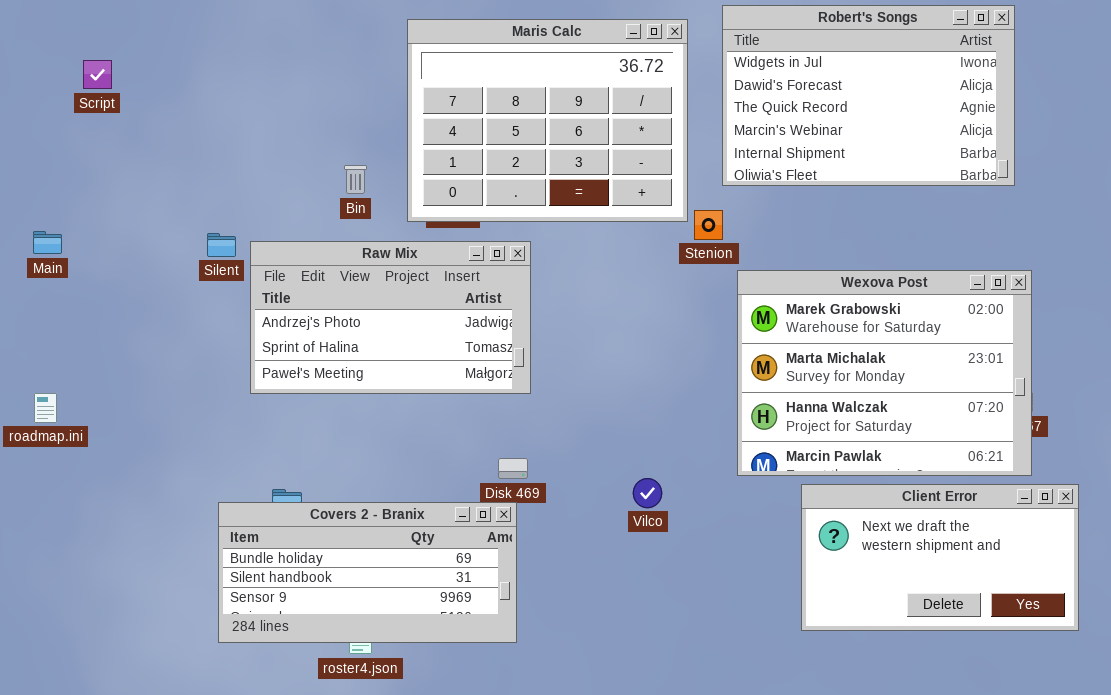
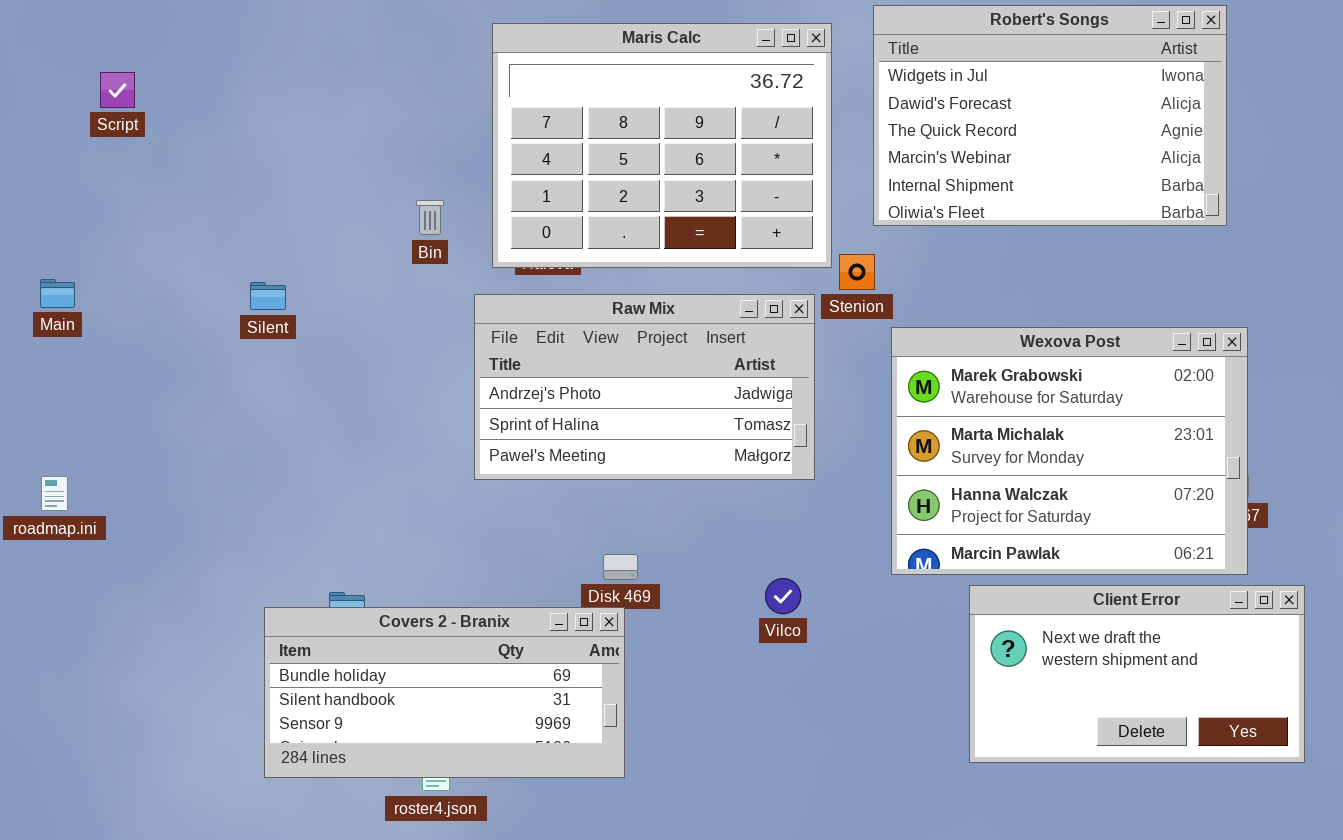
Raw Mix: [250,241,531,394] -> [474,294,815,480], moved

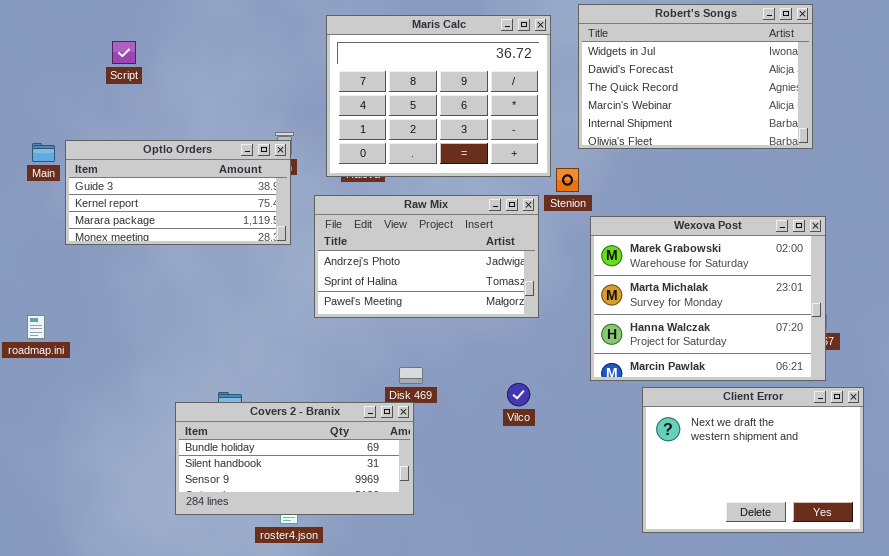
Script: [100,72,135,108] -> [112,41,136,64], moved
Optlo Orders: none -> [65,140,291,245], opened
Main: [40,279,75,308] -> [32,143,55,162], moved
Client Error: [969,585,1305,763] -> [642,387,864,533], resized

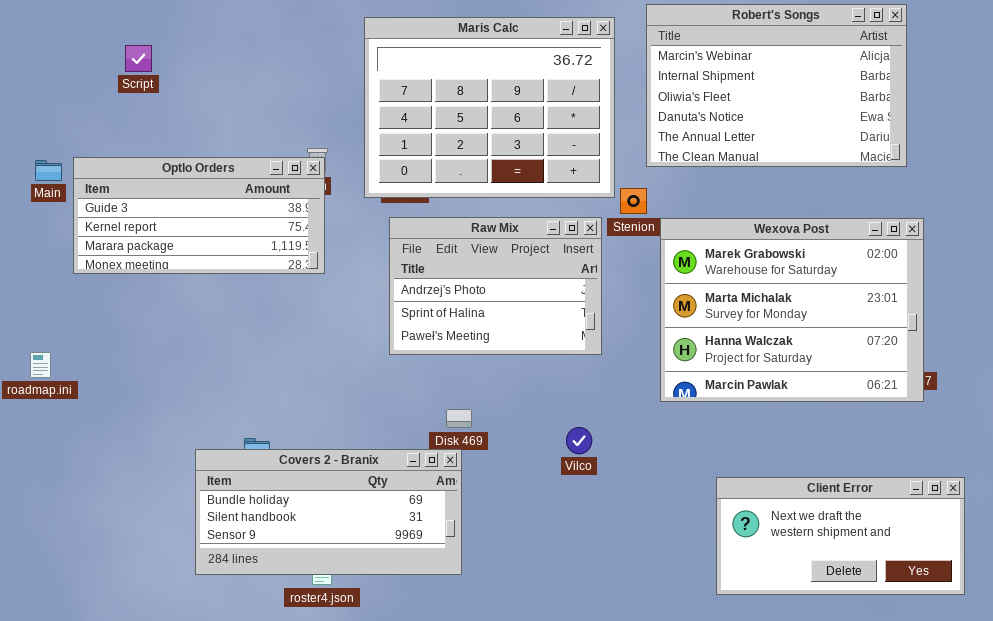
Robert's Songs: [578,4,813,149] -> [646,4,907,167], scrolled down 3 rows
Raw Mix: [314,195,539,318] -> [389,217,602,355], resized
Wexova Post: [590,216,826,381] -> [660,218,924,402], moved
Client Error: [642,387,864,533] -> [716,477,965,595], resized

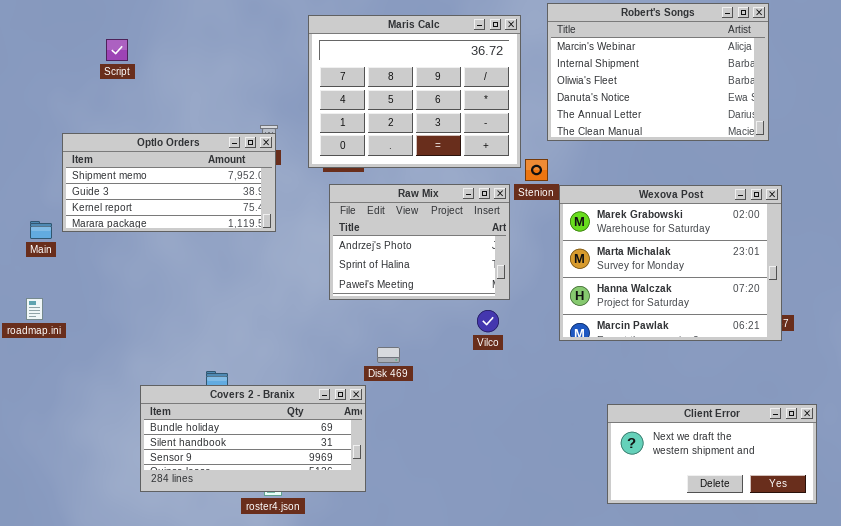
Optlo Orders: [73,157,325,274] -> [62,133,276,232], scrolled up 1 row
Main: [35,160,62,181] -> [30,221,52,239], moved
Vilco: [566,427,592,454] -> [477,310,499,332], moved
Covers 2 - Branix: [195,449,462,575] -> [140,385,366,492], moved

